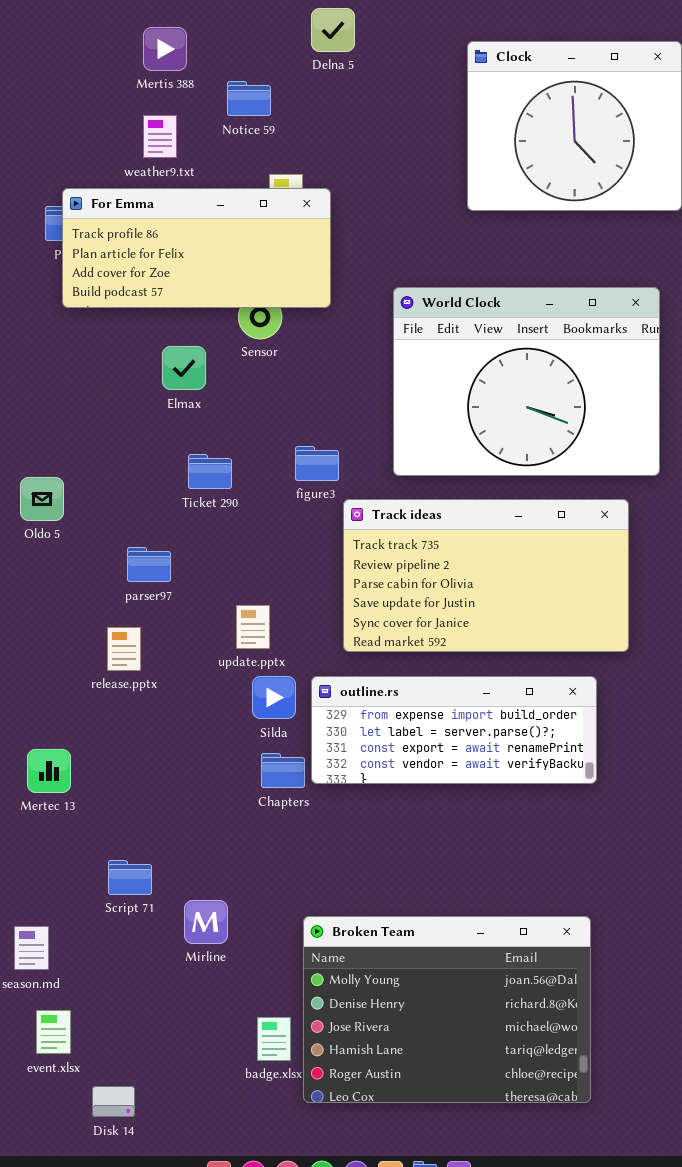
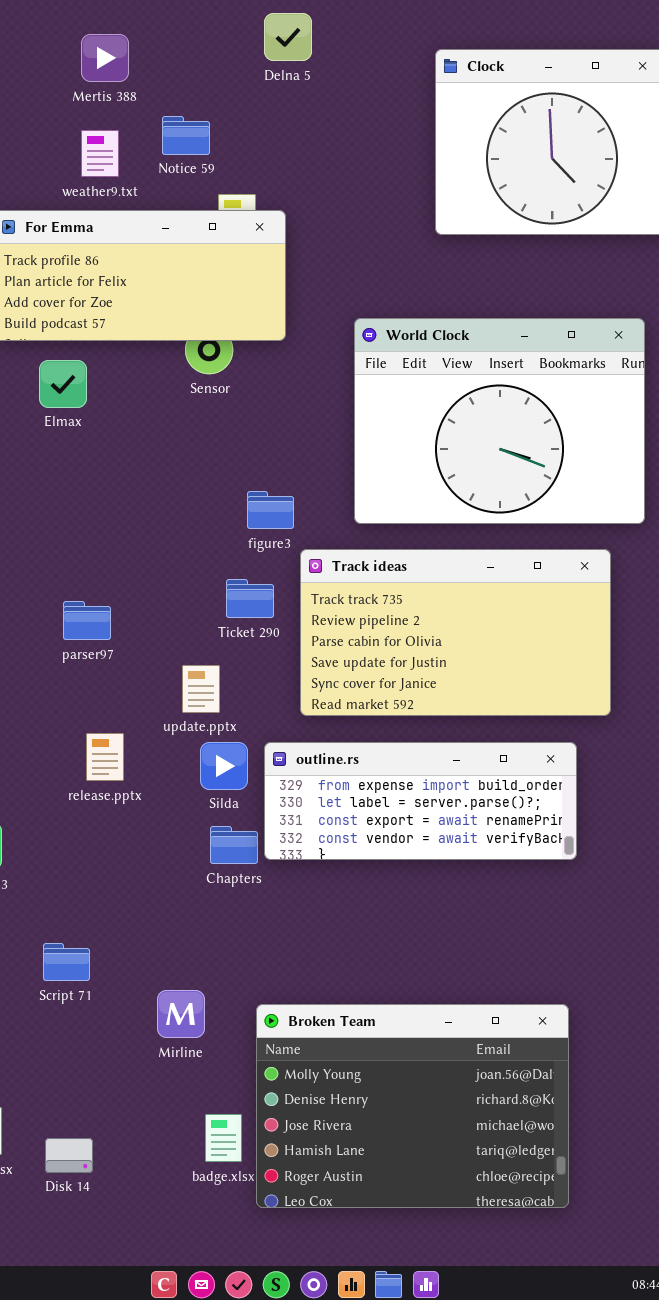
Notice 59: [227,81,271,116] -> [162,116,210,155], moved
Elmax: [162,346,206,390] -> [39,360,87,408], moved
Ticket 290: [188,454,232,489] -> [226,579,274,618], moved
release.pptx: [107,627,141,671] -> [86,733,124,781], moved
Mirline: [184,900,228,944] -> [157,990,205,1038], moved
Disk 14: [92,1086,135,1117] -> [45,1138,93,1173], moved

